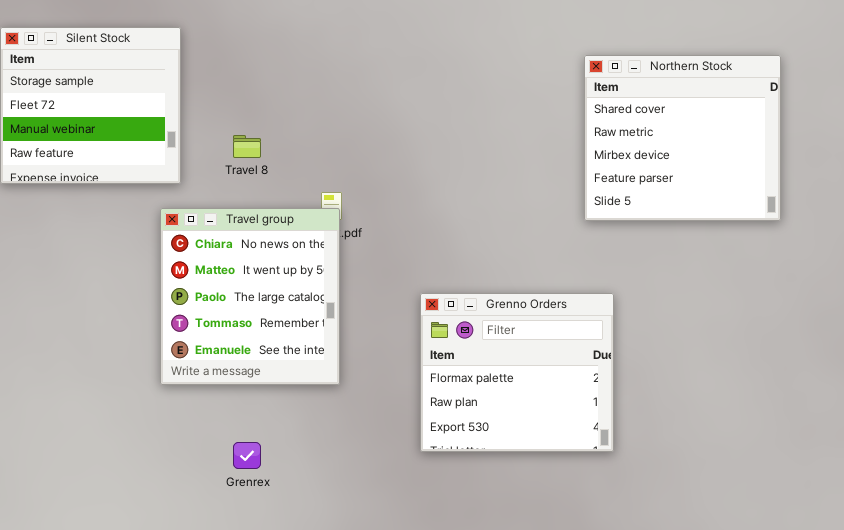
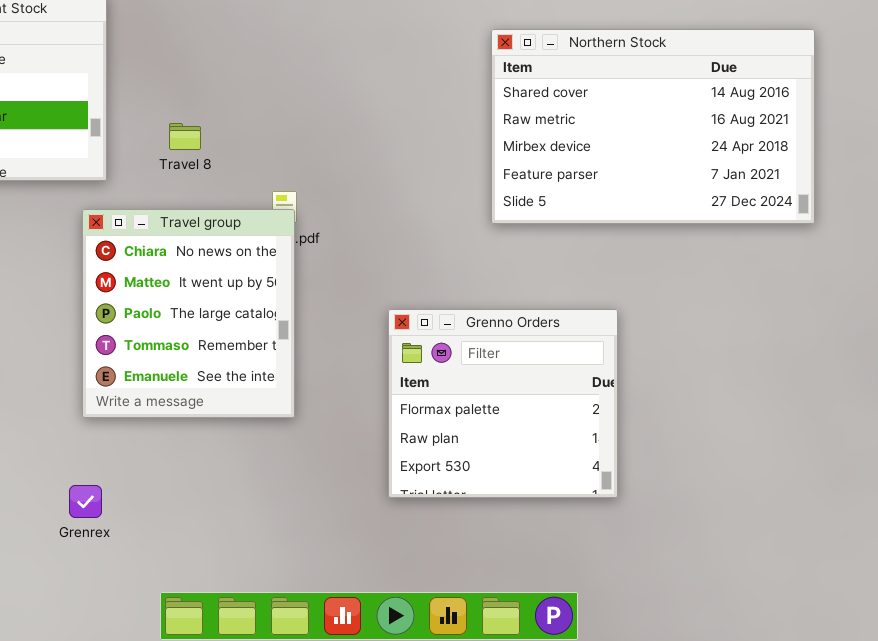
Northern Stock: [584,55,781,221] -> [491,29,815,224], resized
Grenrex: [233,442,261,469] -> [69,485,102,518], moved

